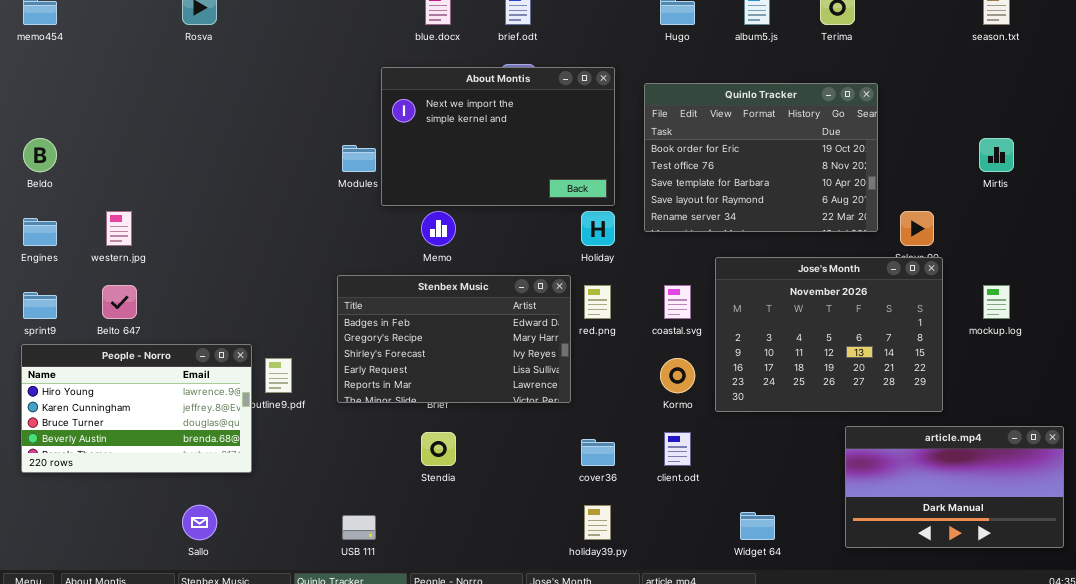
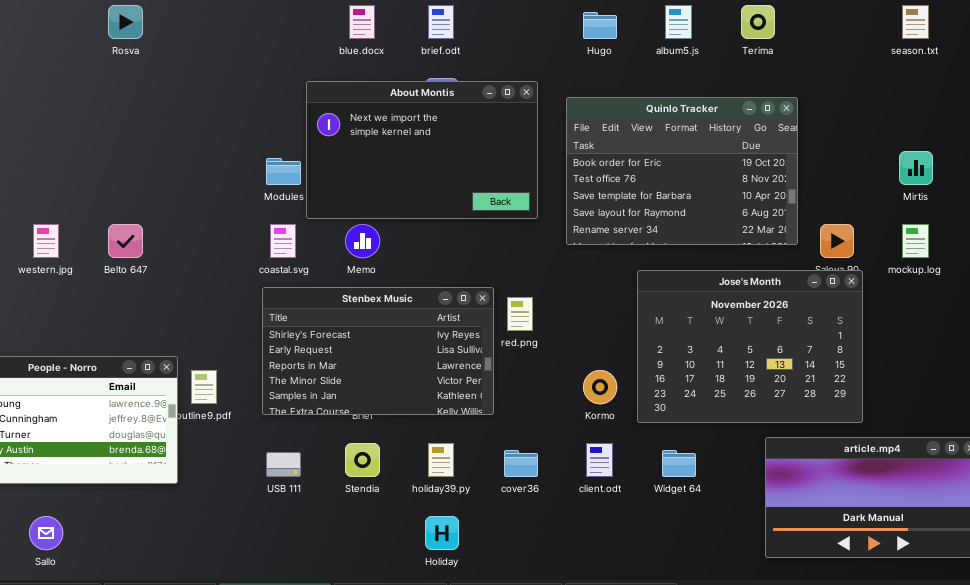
Holiday: [581,211,615,246] -> [425,516,459,550], moved
Stenbex Music: [337,275,571,403] -> [262,287,494,415], scrolled down 2 rows
Belto 647: [102,285,137,319] -> [108,224,143,258], moved
coastal.svg: [664,285,691,319] -> [270,224,296,258], moved
mockup.log: [983,285,1010,319] -> [902,224,929,258], moved
Sallo: [182,505,217,540] -> [29,516,63,550], moved
holiday39.py: [584,505,611,540] -> [428,443,454,477], moved
Widget 64: [740,512,775,540] -> [662,450,696,477], moved
USB 111: [342,515,376,540] -> [266,452,301,477], moved

